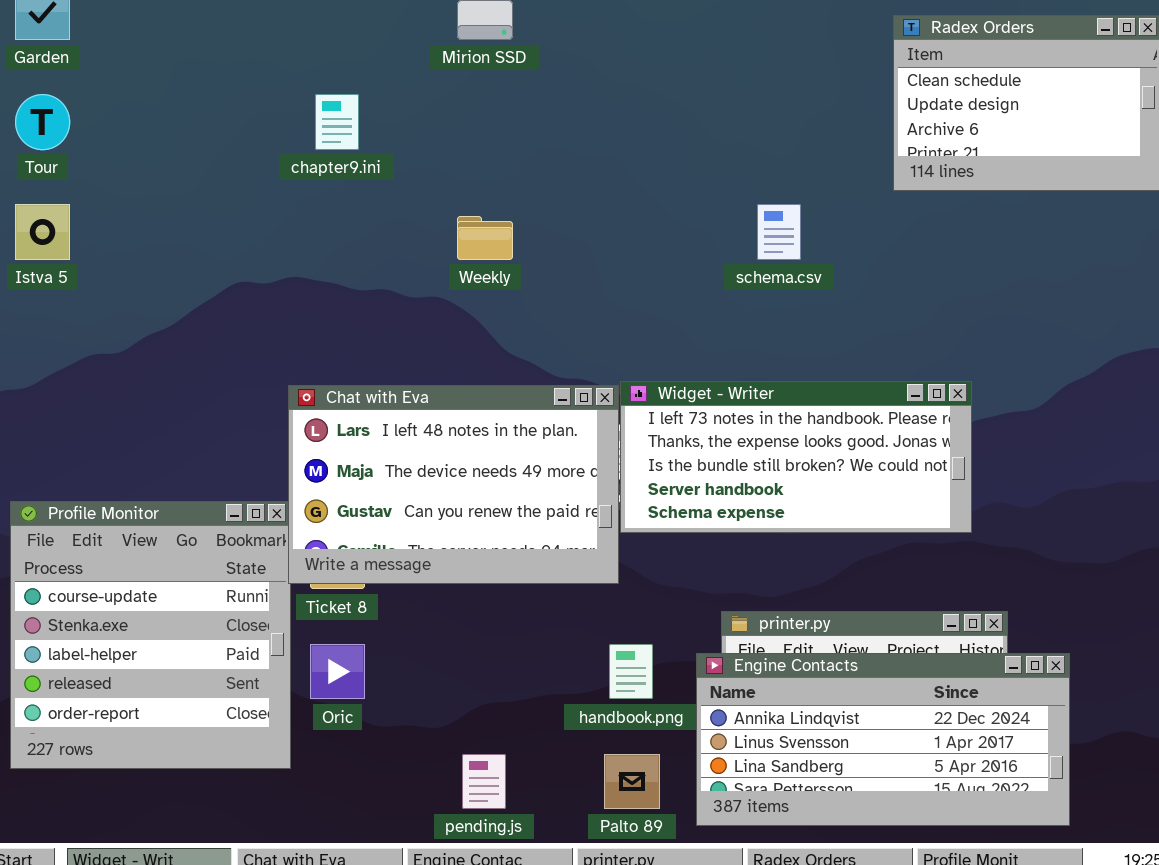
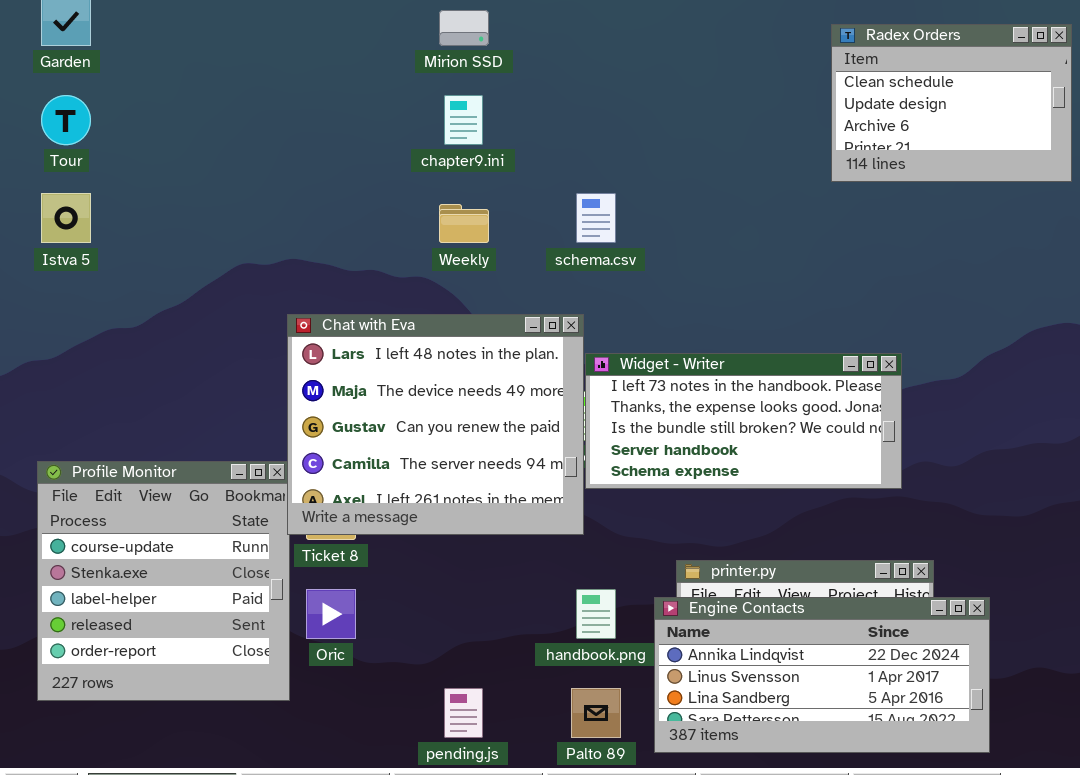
chapter9.ini: [315,94,359,150] -> [444,95,483,145], moved
schema.csv: [757,204,801,260] -> [576,193,616,243], moved
Chat with Eva: [288,385,619,584] -> [287,314,584,535], resized

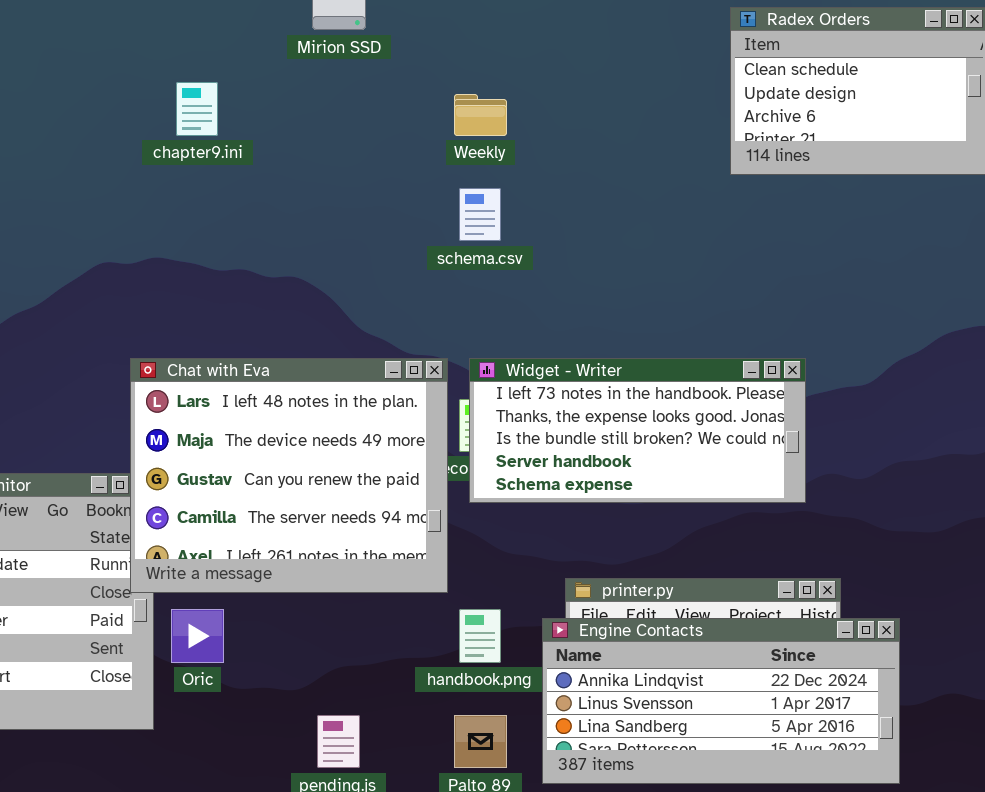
chapter9.ini: [444,95,483,145] -> [176,82,218,136], moved
Weekly: [439,204,489,243] -> [454,94,507,136], moved
Chat with Eva: [287,314,584,535] -> [130,358,448,593], moved

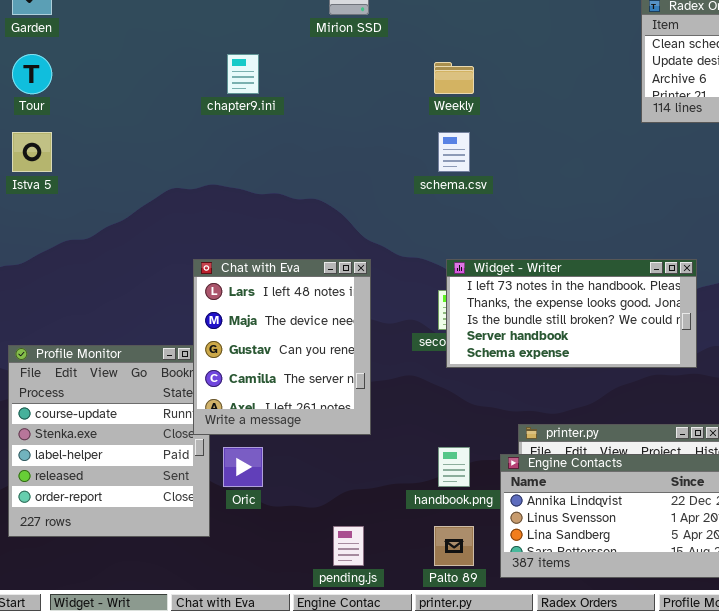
Chat with Eva: [130,358,448,593] -> [193,259,371,435], resized

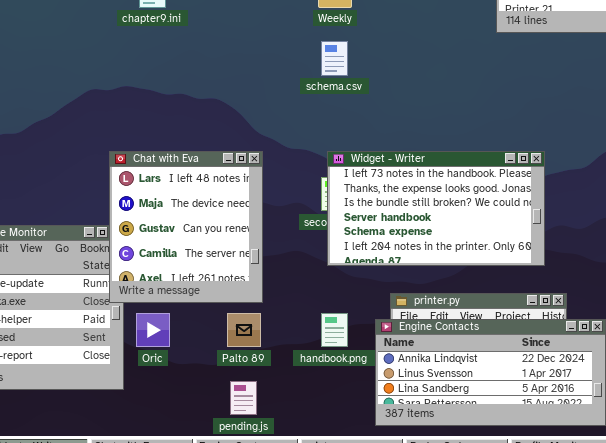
Widget - Writer: [446,259,697,368] -> [327,151,545,266], resized
Palto 89: [434,526,474,566] -> [227,313,261,347], moved

